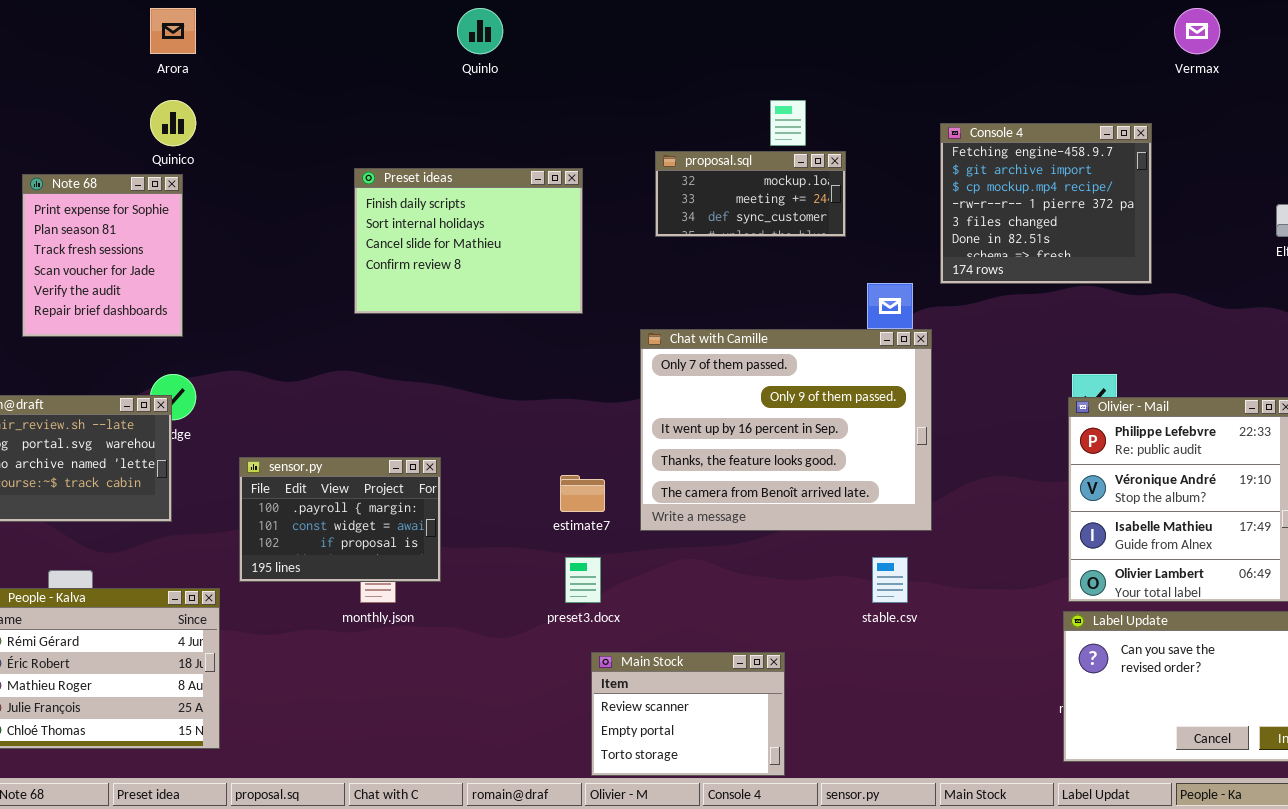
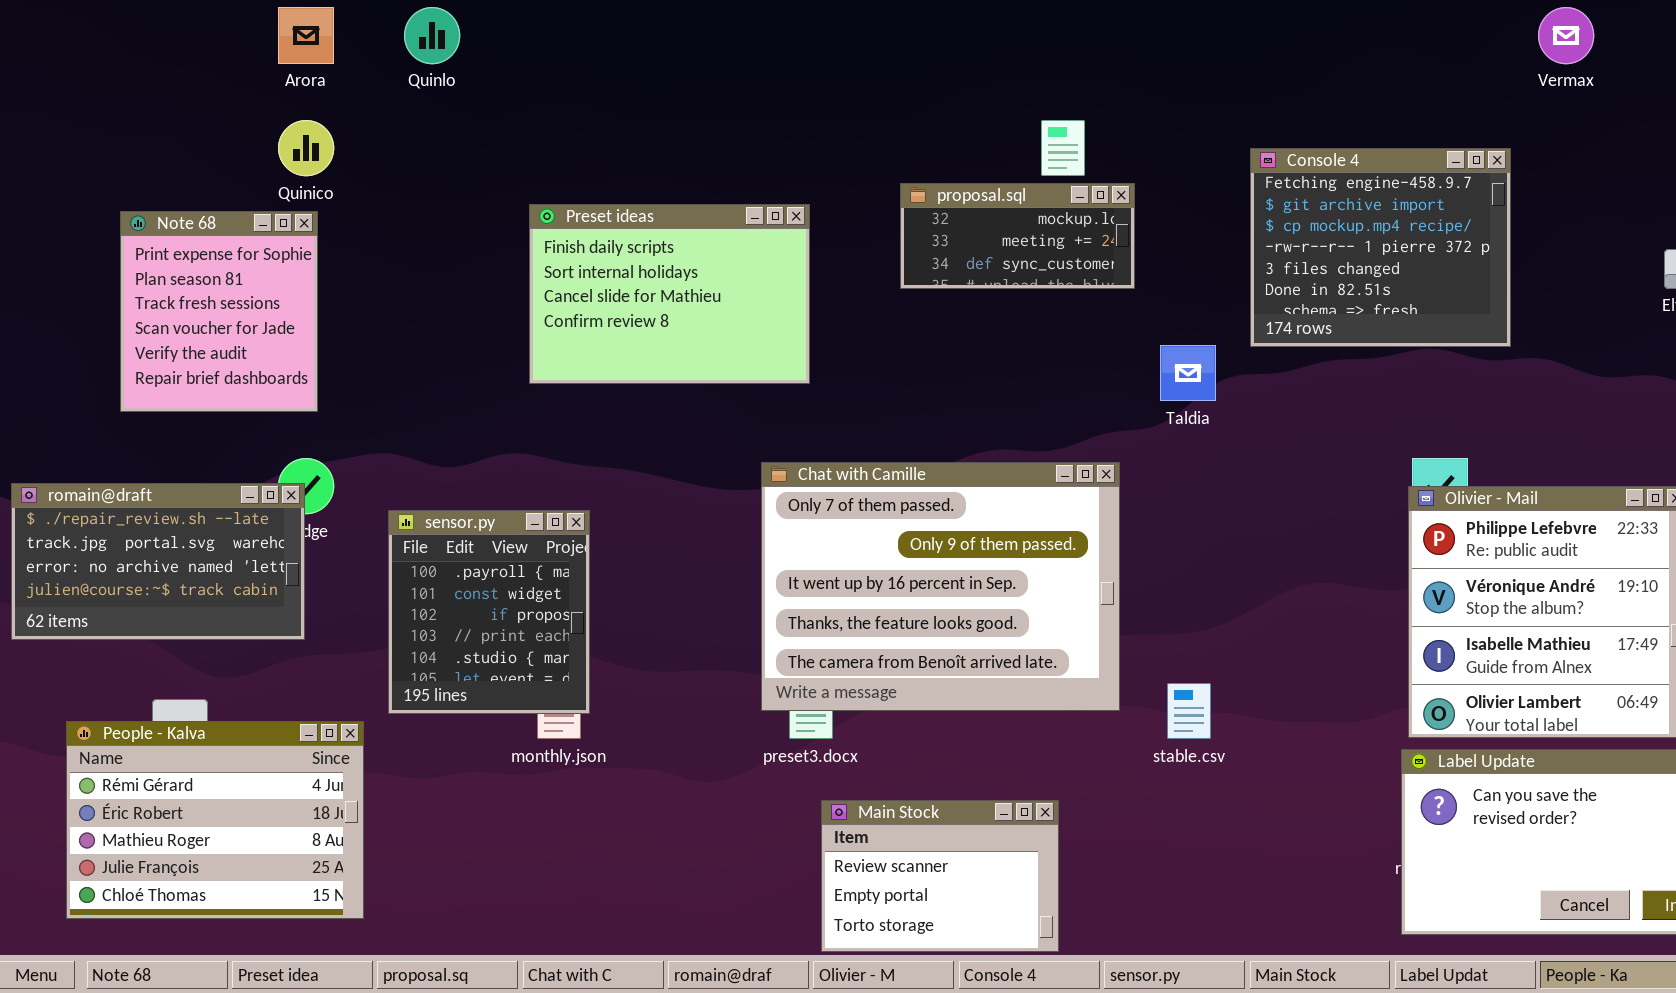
Quinlo: [457,8,503,54] -> [404,7,460,64], moved
Chat with Camille: [640,329,932,531] -> [761,462,1120,711], moved
sensor.py: [239,457,441,582] -> [388,510,590,714], resized

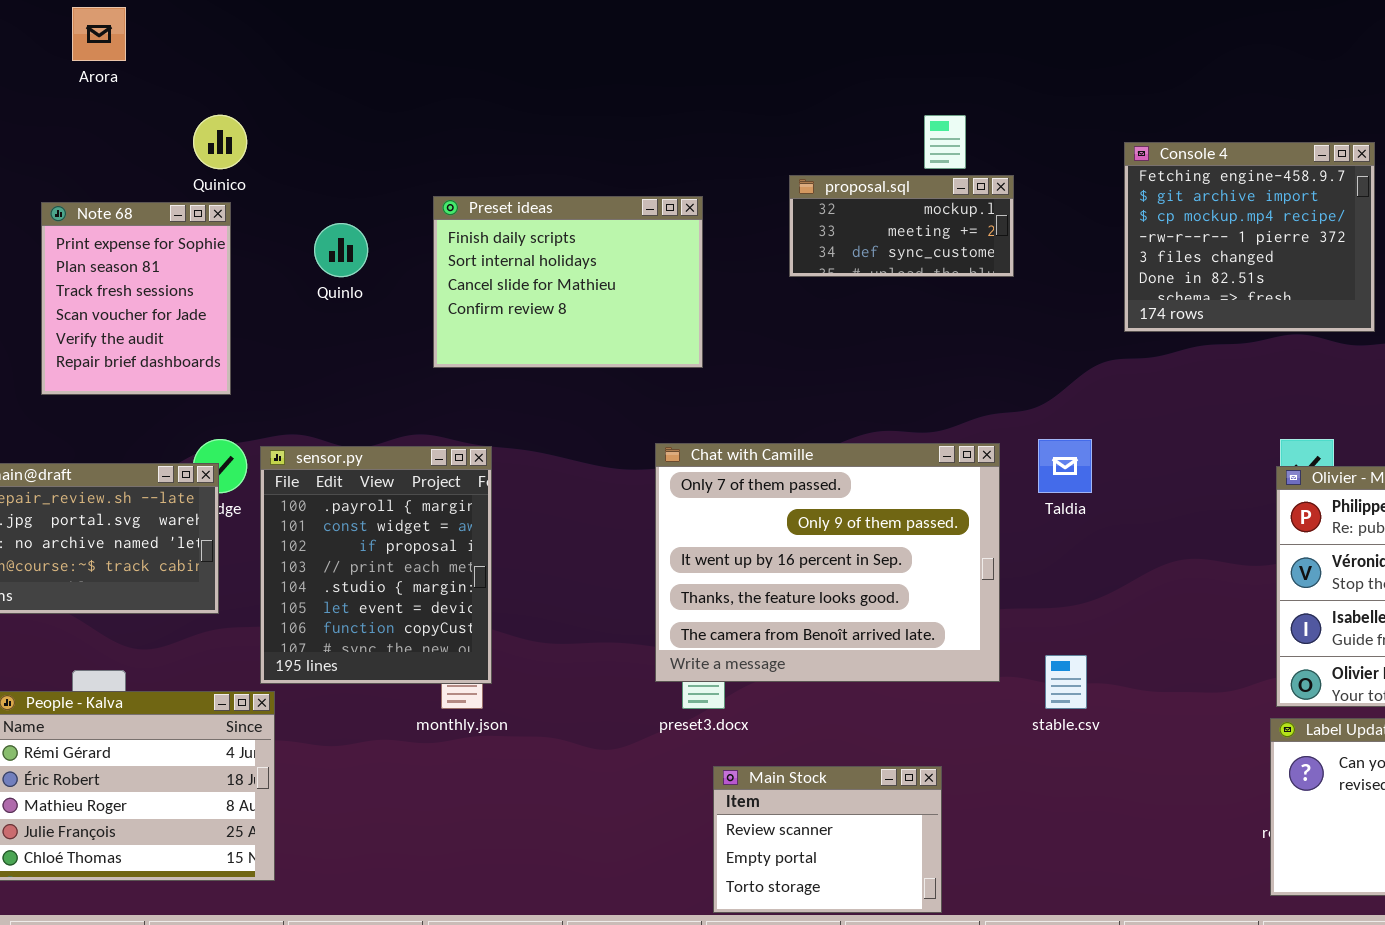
Arora: [278,7,334,64] -> [72,7,126,61], moved
Quinlo: [404,7,460,64] -> [314,223,368,277], moved
Taldia: [1160,345,1216,401] -> [1038,439,1092,493], moved
sensor.py: [388,510,590,714] -> [260,446,492,684], resized

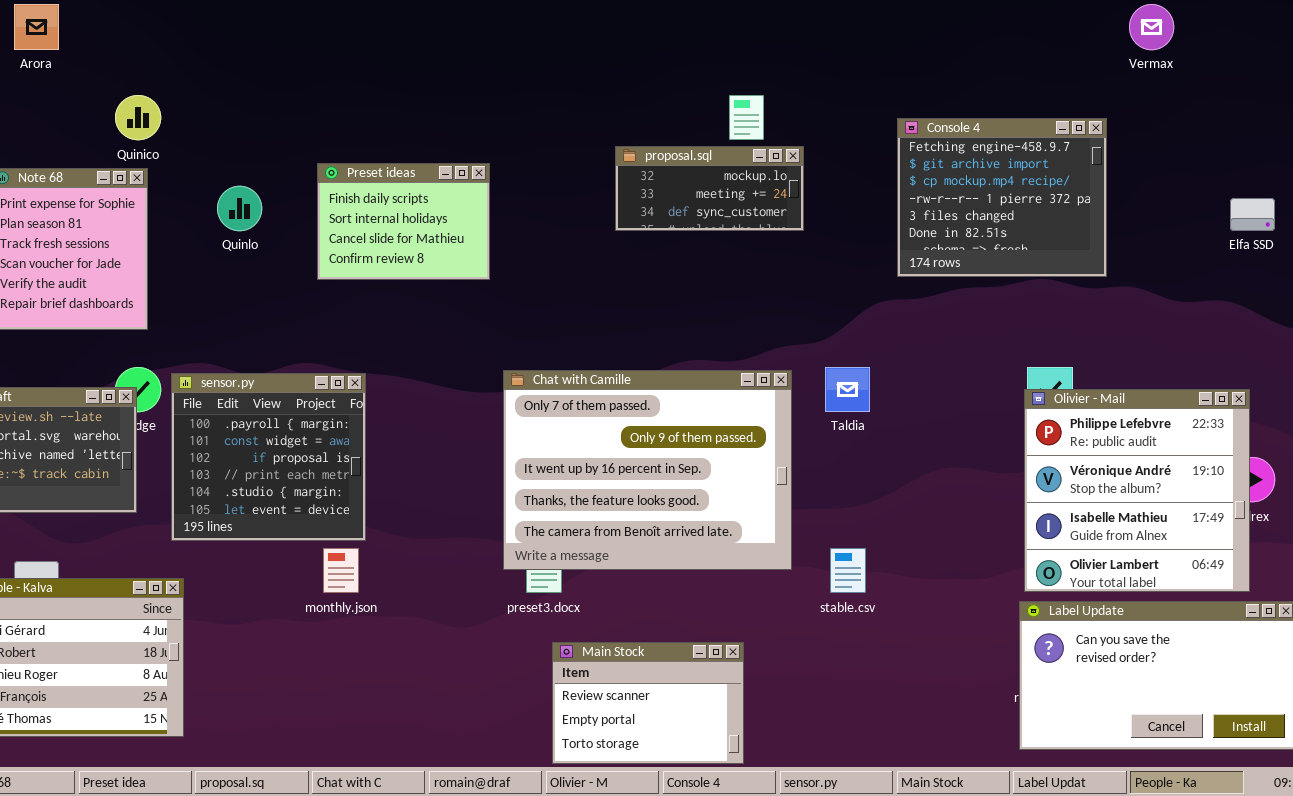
Preset ideas: [433,196,703,368] -> [317,163,490,280], resized
sensor.py: [260,446,492,684] -> [171,373,366,541], resized

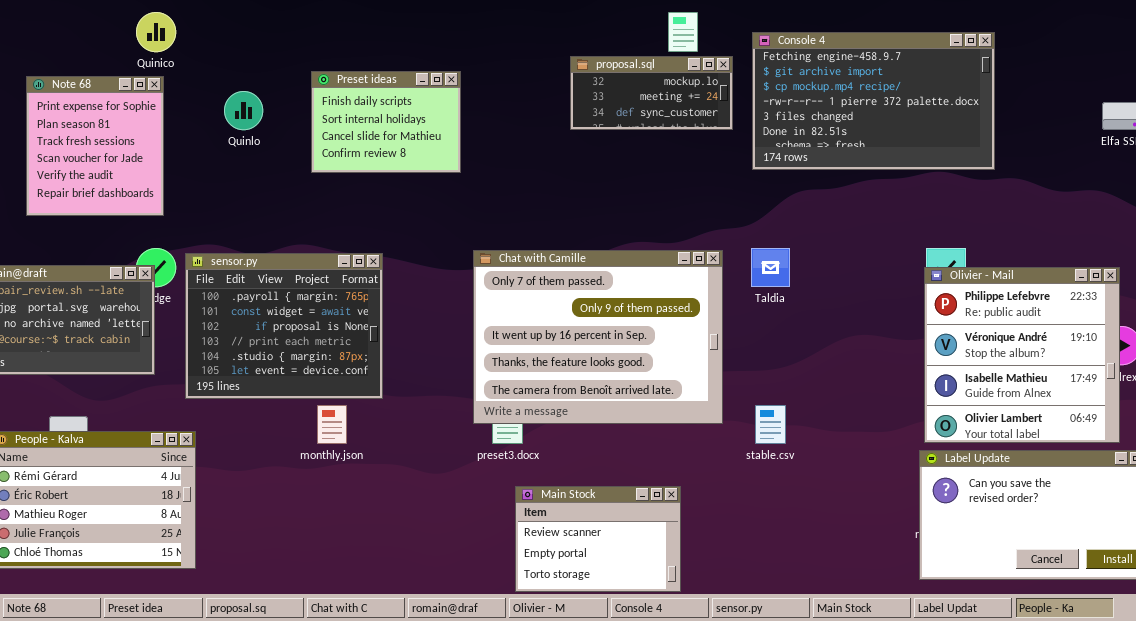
Console 4: [897,118,1107,277] -> [752,32,995,170], resized
sensor.py: [171,373,366,541] -> [185,253,383,399], resized

